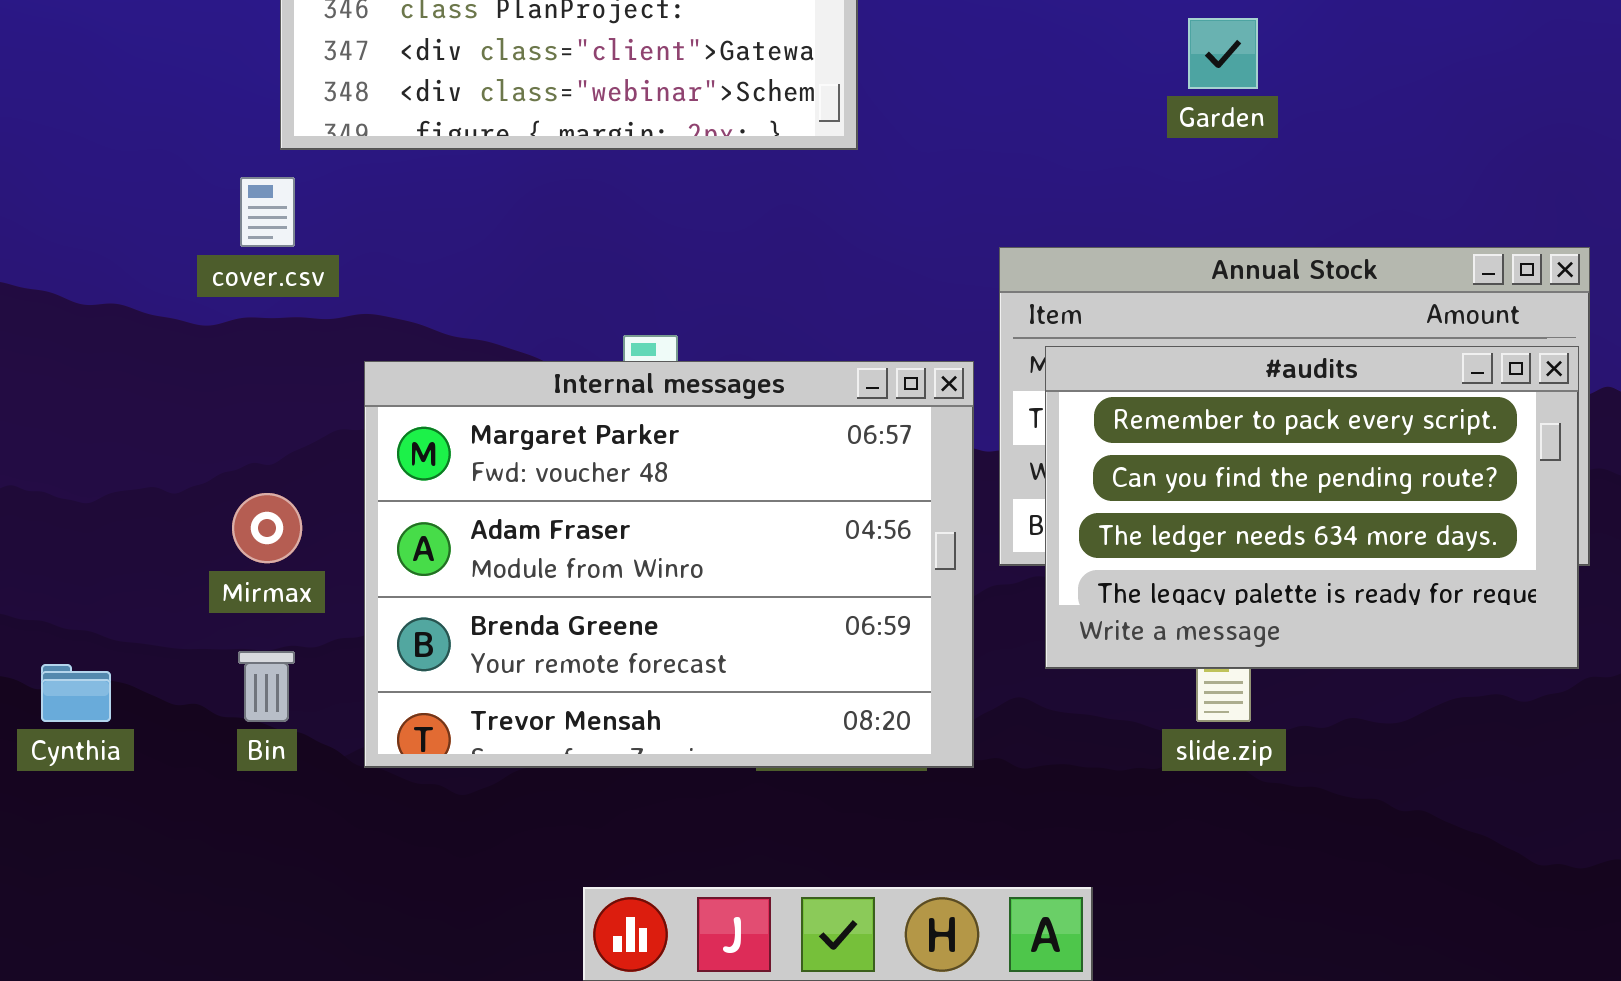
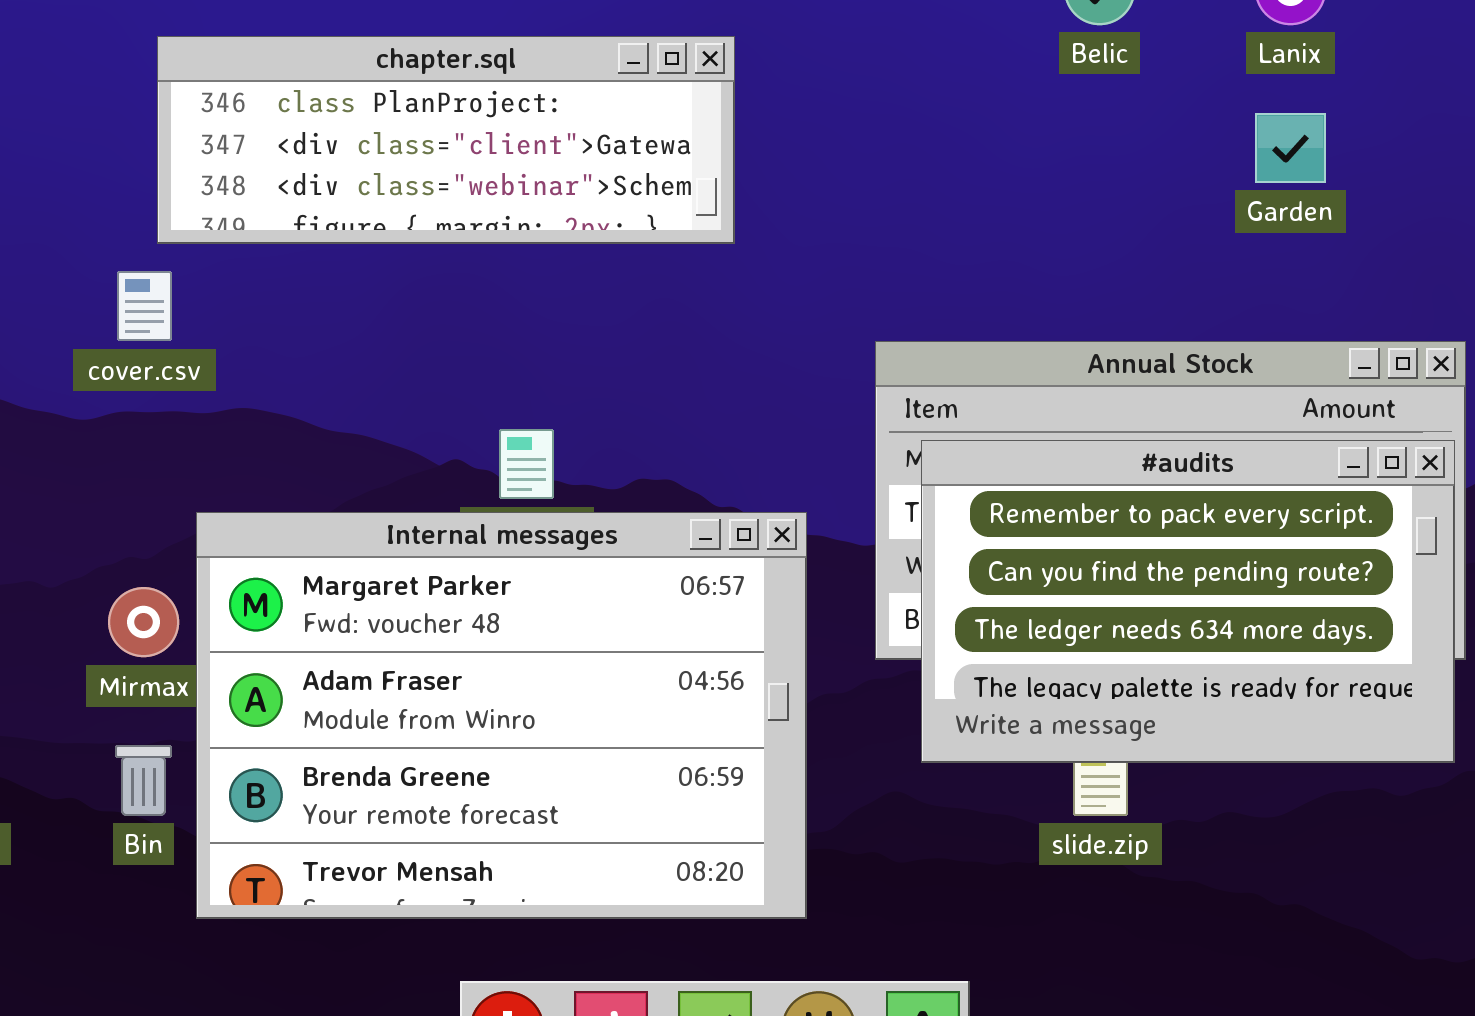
Garden: [1188,18,1258,89] -> [1255,113,1326,183], moved
Internal messages: [364,361,974,768] -> [196,512,807,919], moved

